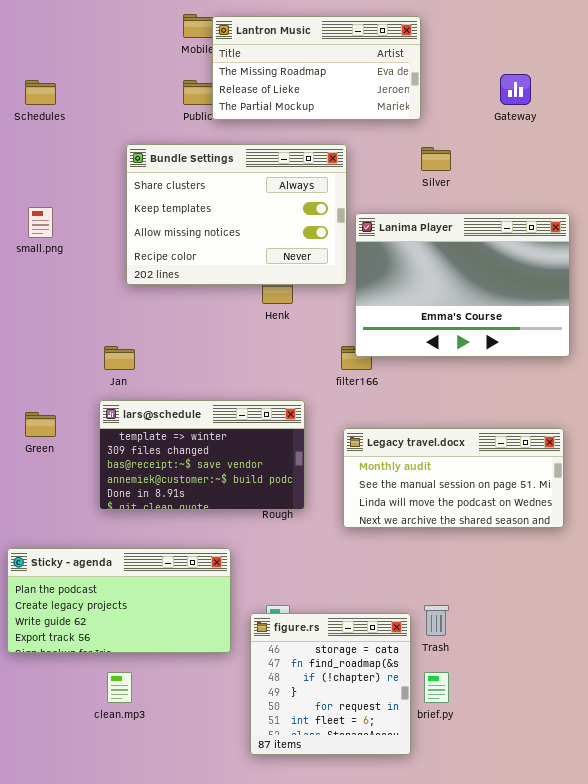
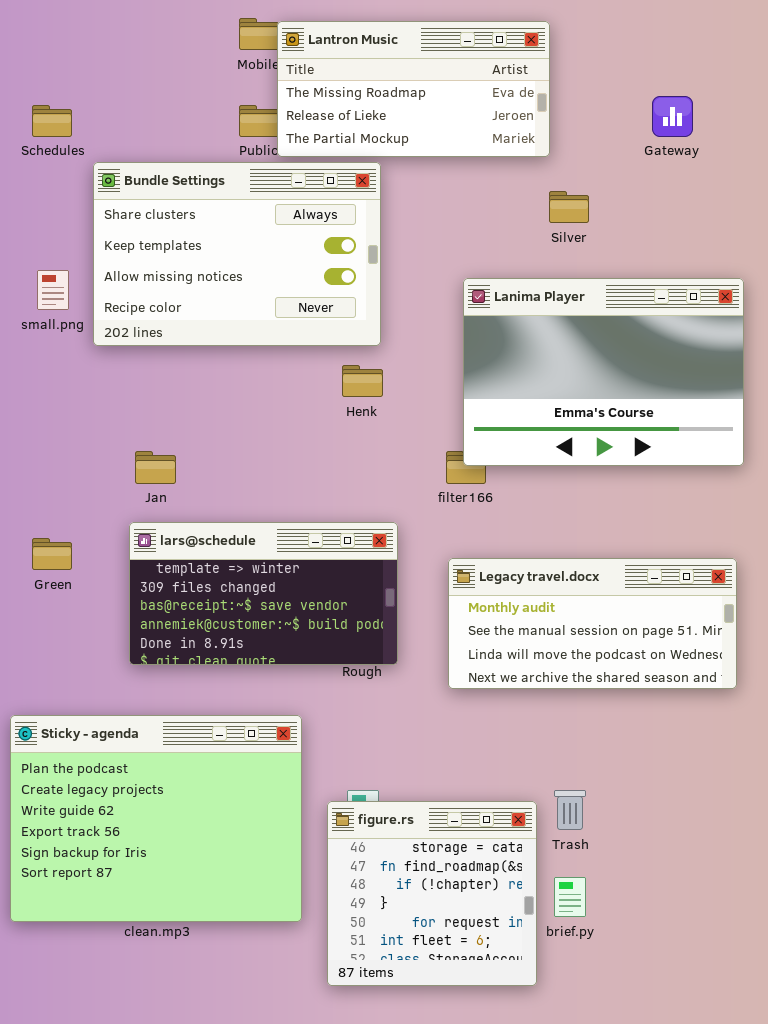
Bundle Settings: [126,144,347,285] -> [93,162,381,346], moved
Sticky - agenda: [7,548,231,653] -> [10,715,302,922], resized

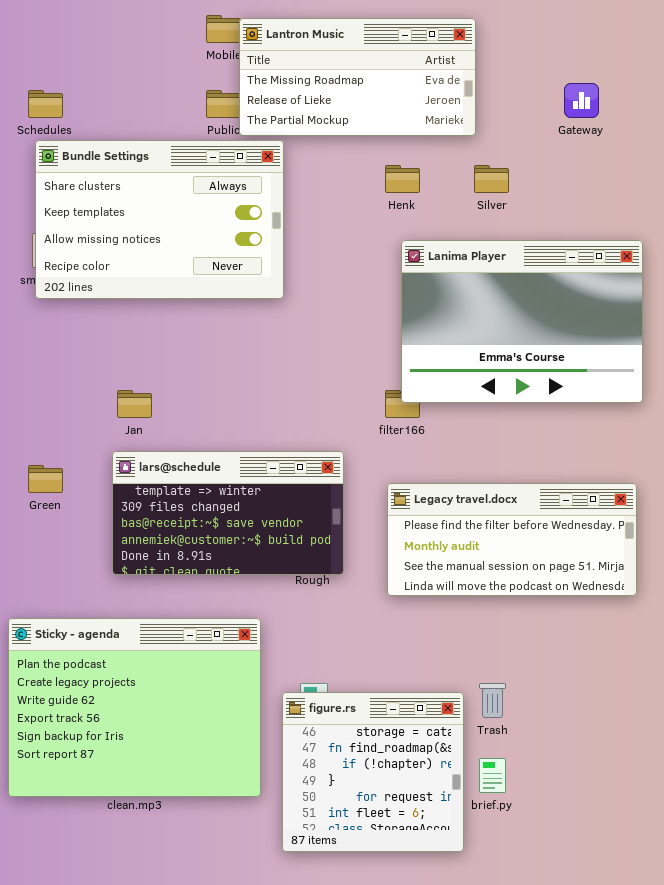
Bundle Settings: [93,162,381,346] -> [35,140,284,299], moved
Henk: [342,365,383,397] -> [385,165,420,193], moved
Legacy travel.docx: [448,558,737,689] -> [387,483,637,596], scrolled up 1 row

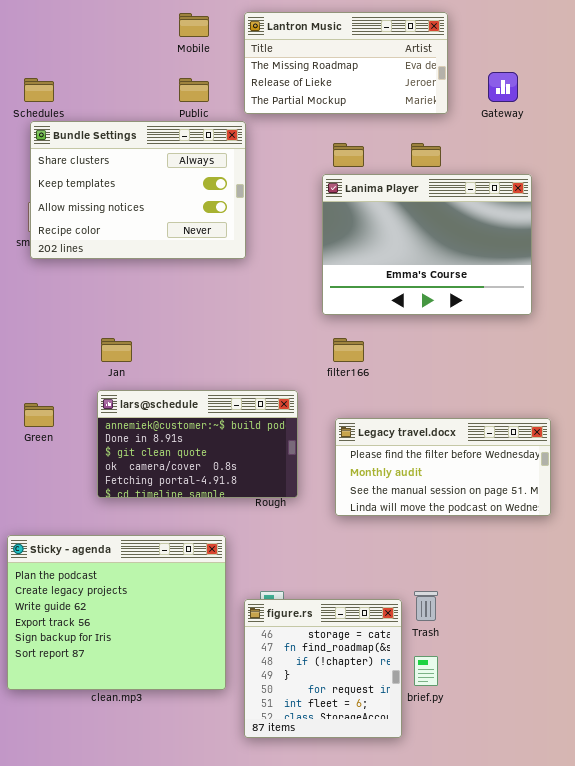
Lantron Music: [239,18,476,136] -> [244,12,448,114], moved
Lanima Player: [401,240,643,403] -> [322,174,532,315], moved
lars@schedule: [112,451,344,575] -> [97,390,298,498], scrolled down 3 rows

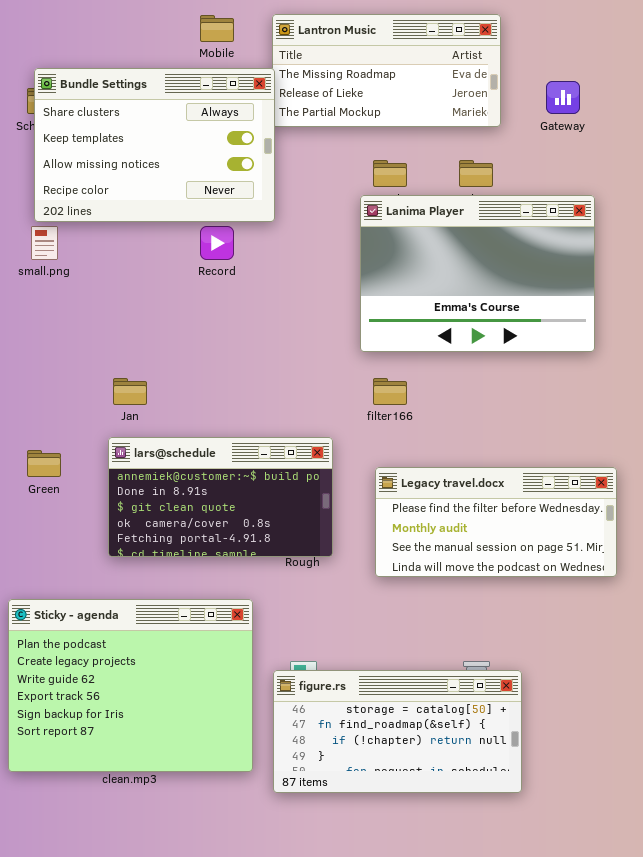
Bundle Settings: [30,121,246,259] -> [34,68,275,222], moved
figure.rs: [244,599,402,738] -> [273,670,522,793], resized

